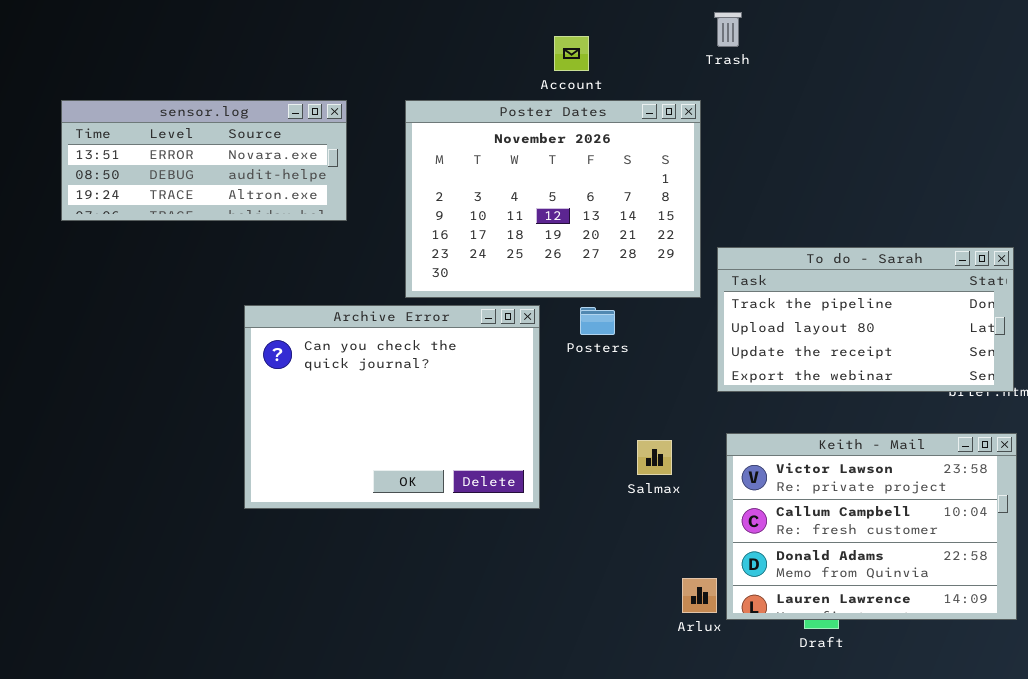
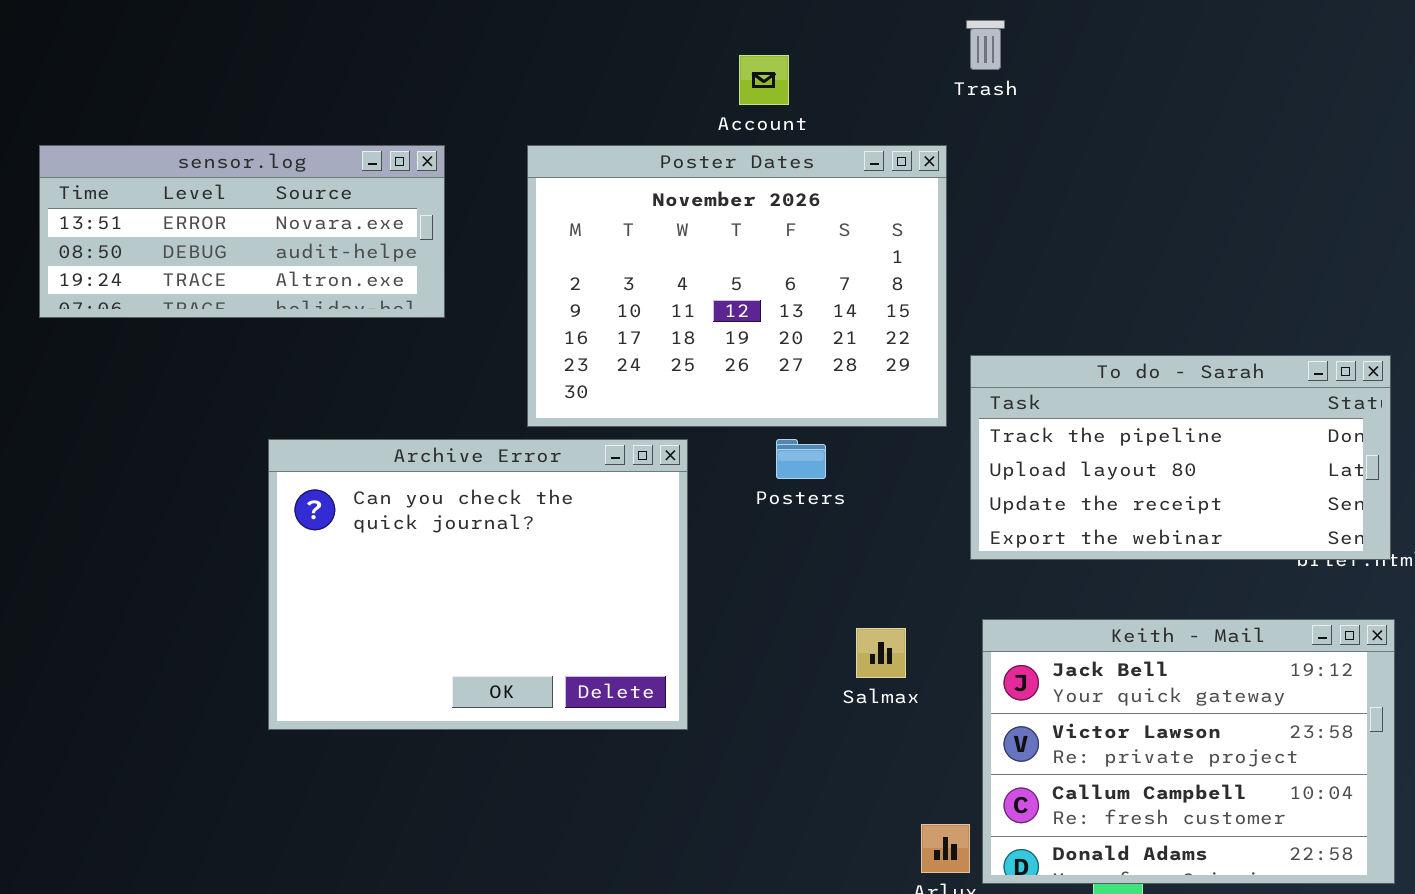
Archive Error: [244,305,540,509] -> [268,439,688,730], moved
Keith - Mail: [726,433,1017,620] -> [982,619,1395,884], scrolled up 1 row

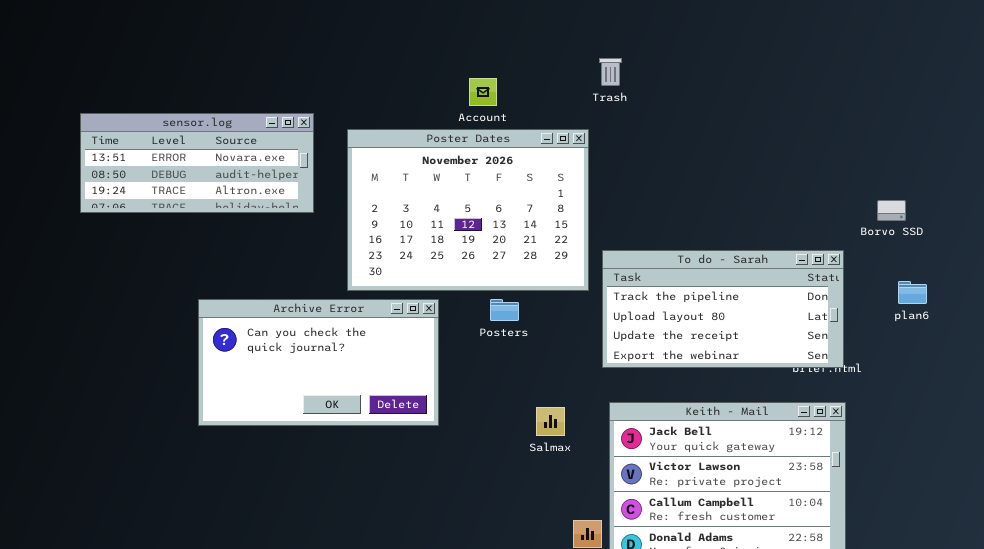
sensor.log: [39,145,445,318] -> [80,113,314,213], moved
Archive Error: [268,439,688,730] -> [198,299,439,426], resized

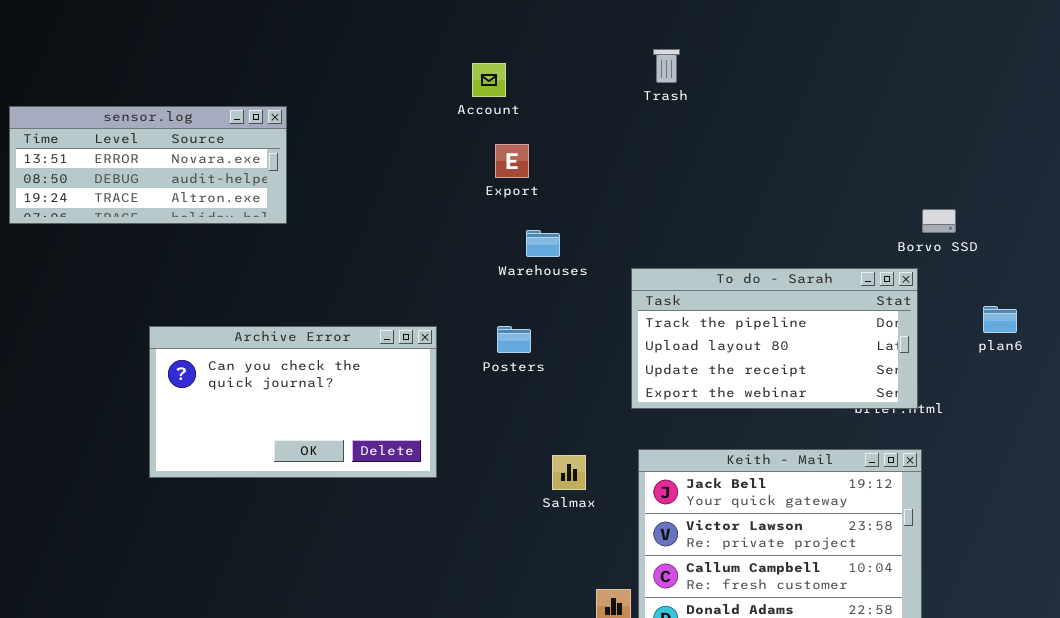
Trash: [599,58,622,86] -> [653,49,680,83], moved
Poster Dates: [347,129,589,291] -> none, closed
Borvo SSD: [877,200,906,221] -> [922,209,956,233], moved

